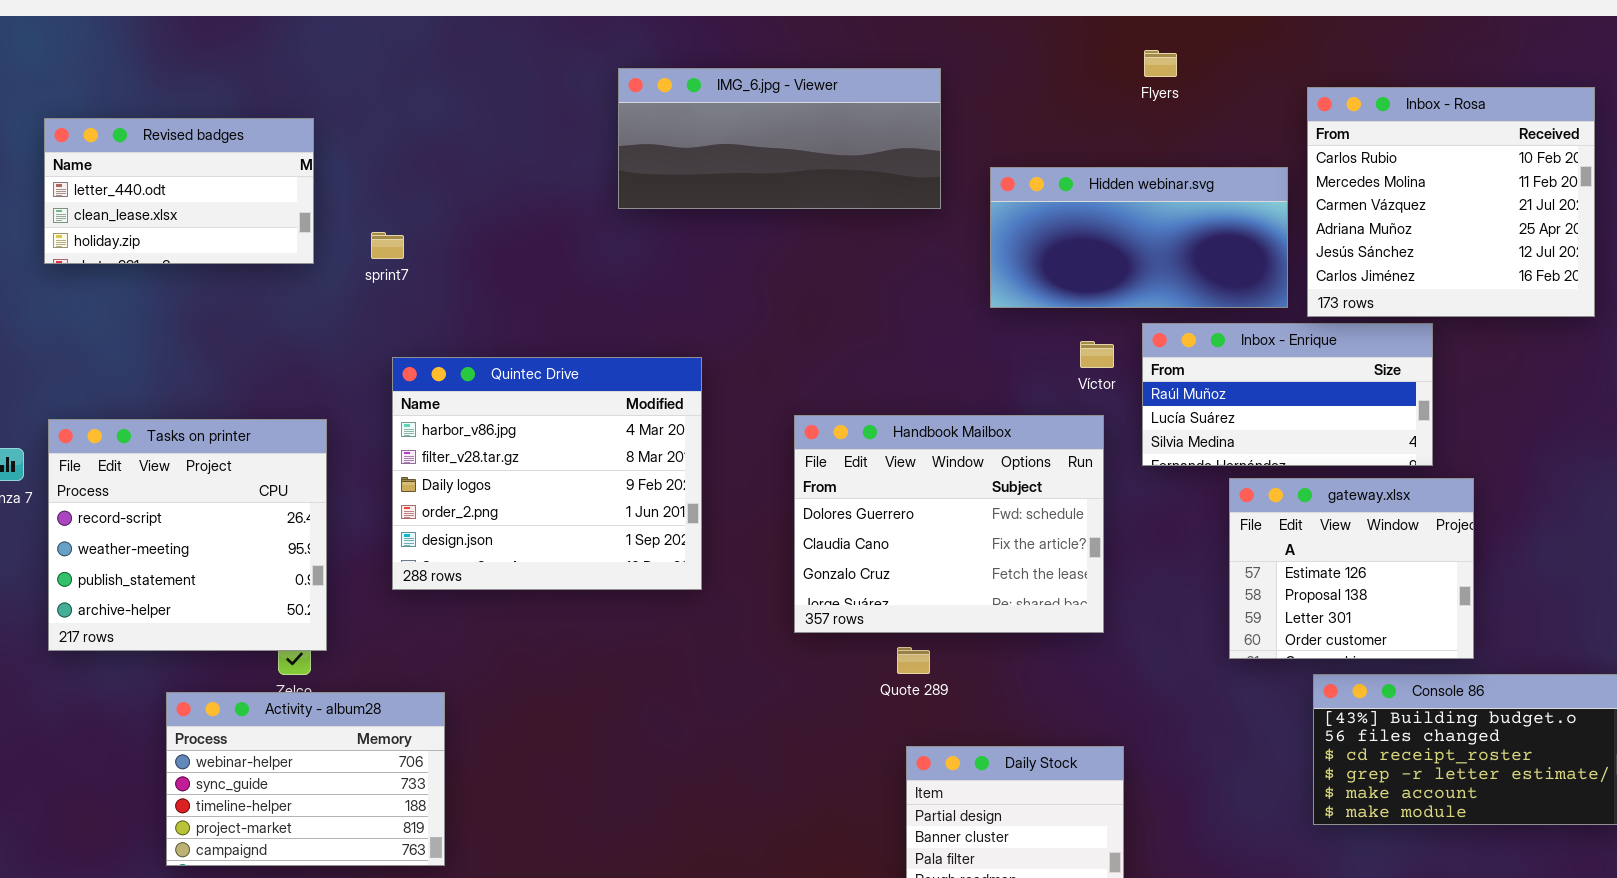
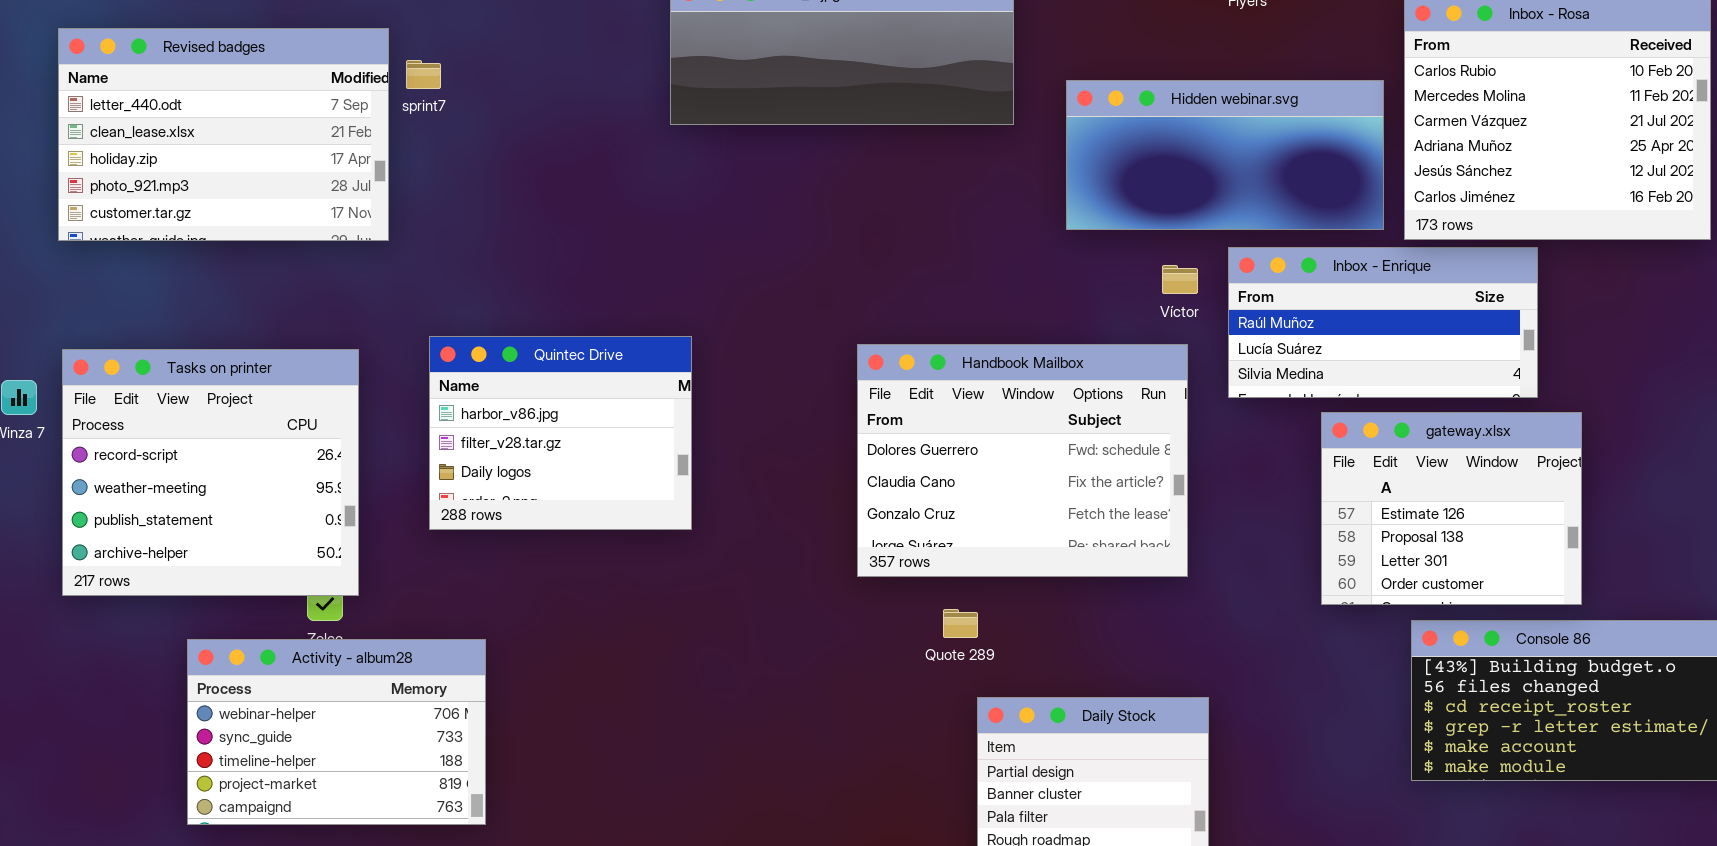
Revised badges: [44,118,314,264] -> [58,28,389,241], resized
sprint7: [371,232,404,259] -> [406,60,441,89], moved
Quintec Drive: [392,357,702,590] -> [429,336,692,530], resized
Quote 289: [897,647,930,674] -> [943,609,978,638], moved

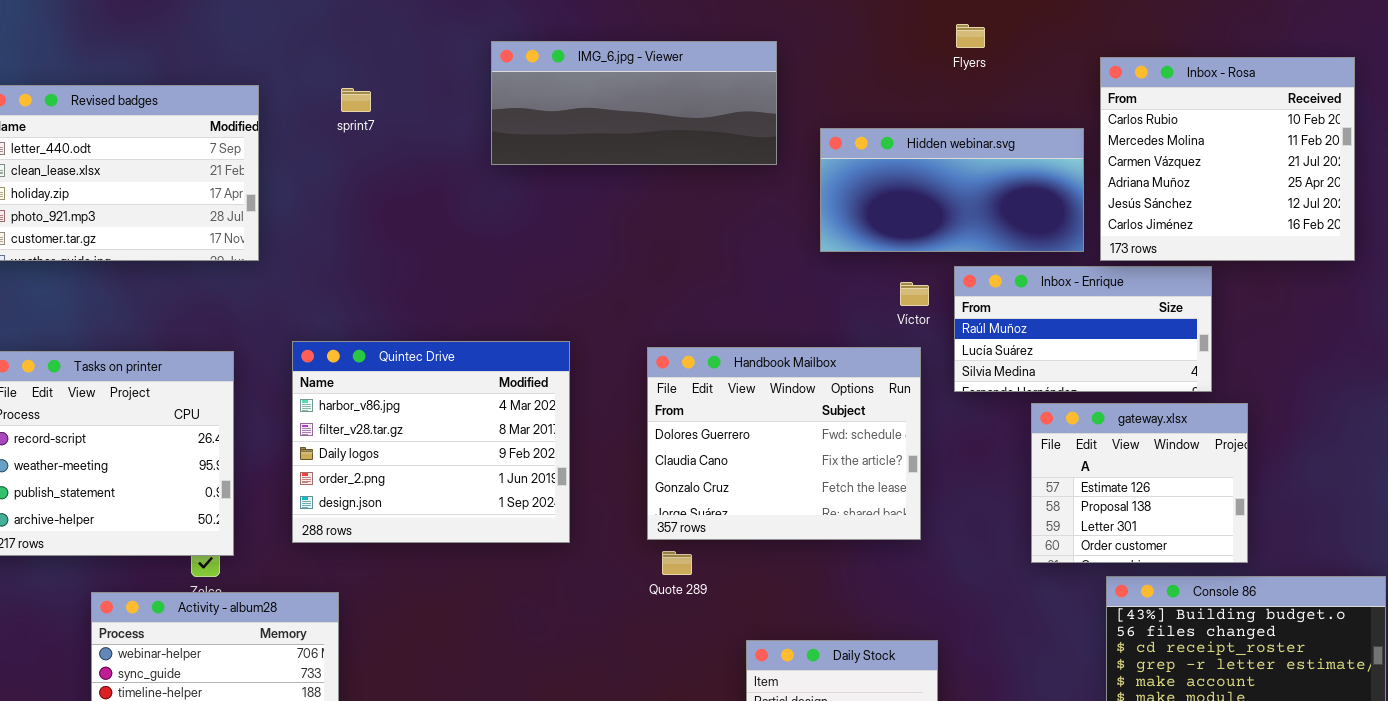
sprint7: [406,60,441,89] -> [341,88,371,112], moved
Quintec Drive: [429,336,692,530] -> [292,341,570,543], resized
Quote 289: [943,609,978,638] -> [662,551,692,575], moved

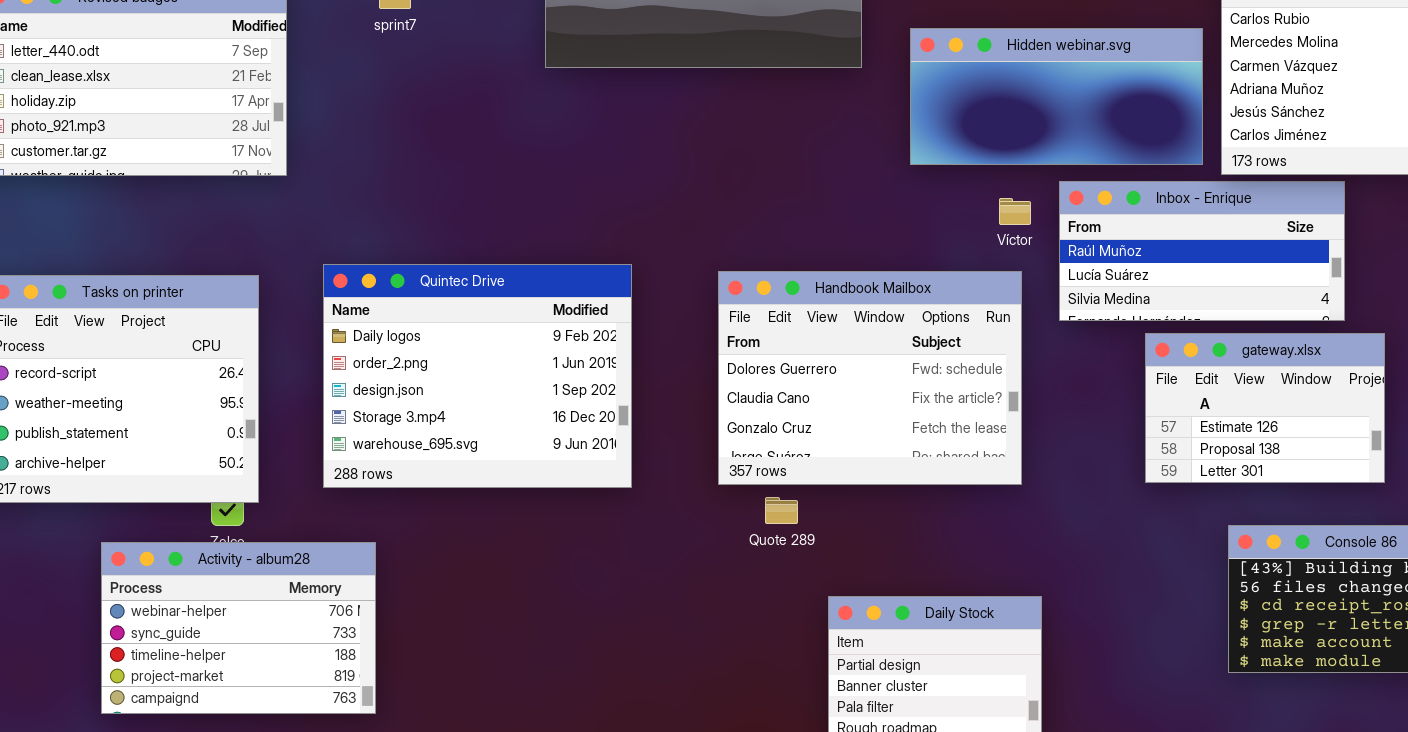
Quintec Drive: [292,341,570,543] -> [323,264,632,488], scrolled down 2 rows
gateway.xlsx: [1031,403,1248,563] -> [1145,333,1385,483], resized
Quote 289: [662,551,692,575] -> [765,497,798,524], moved

